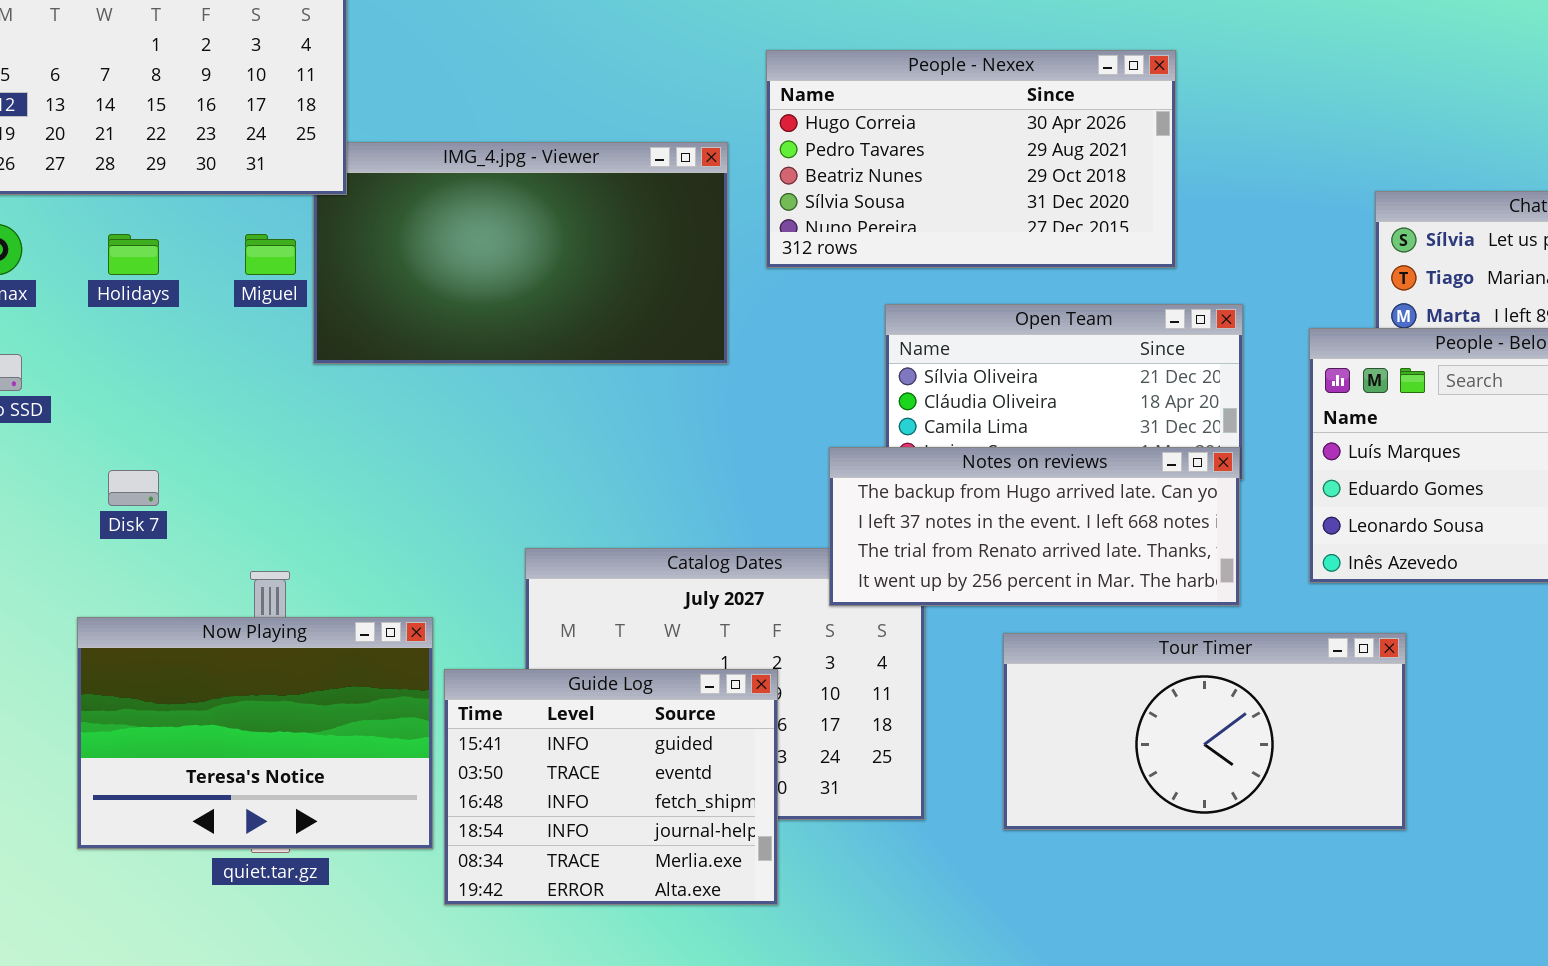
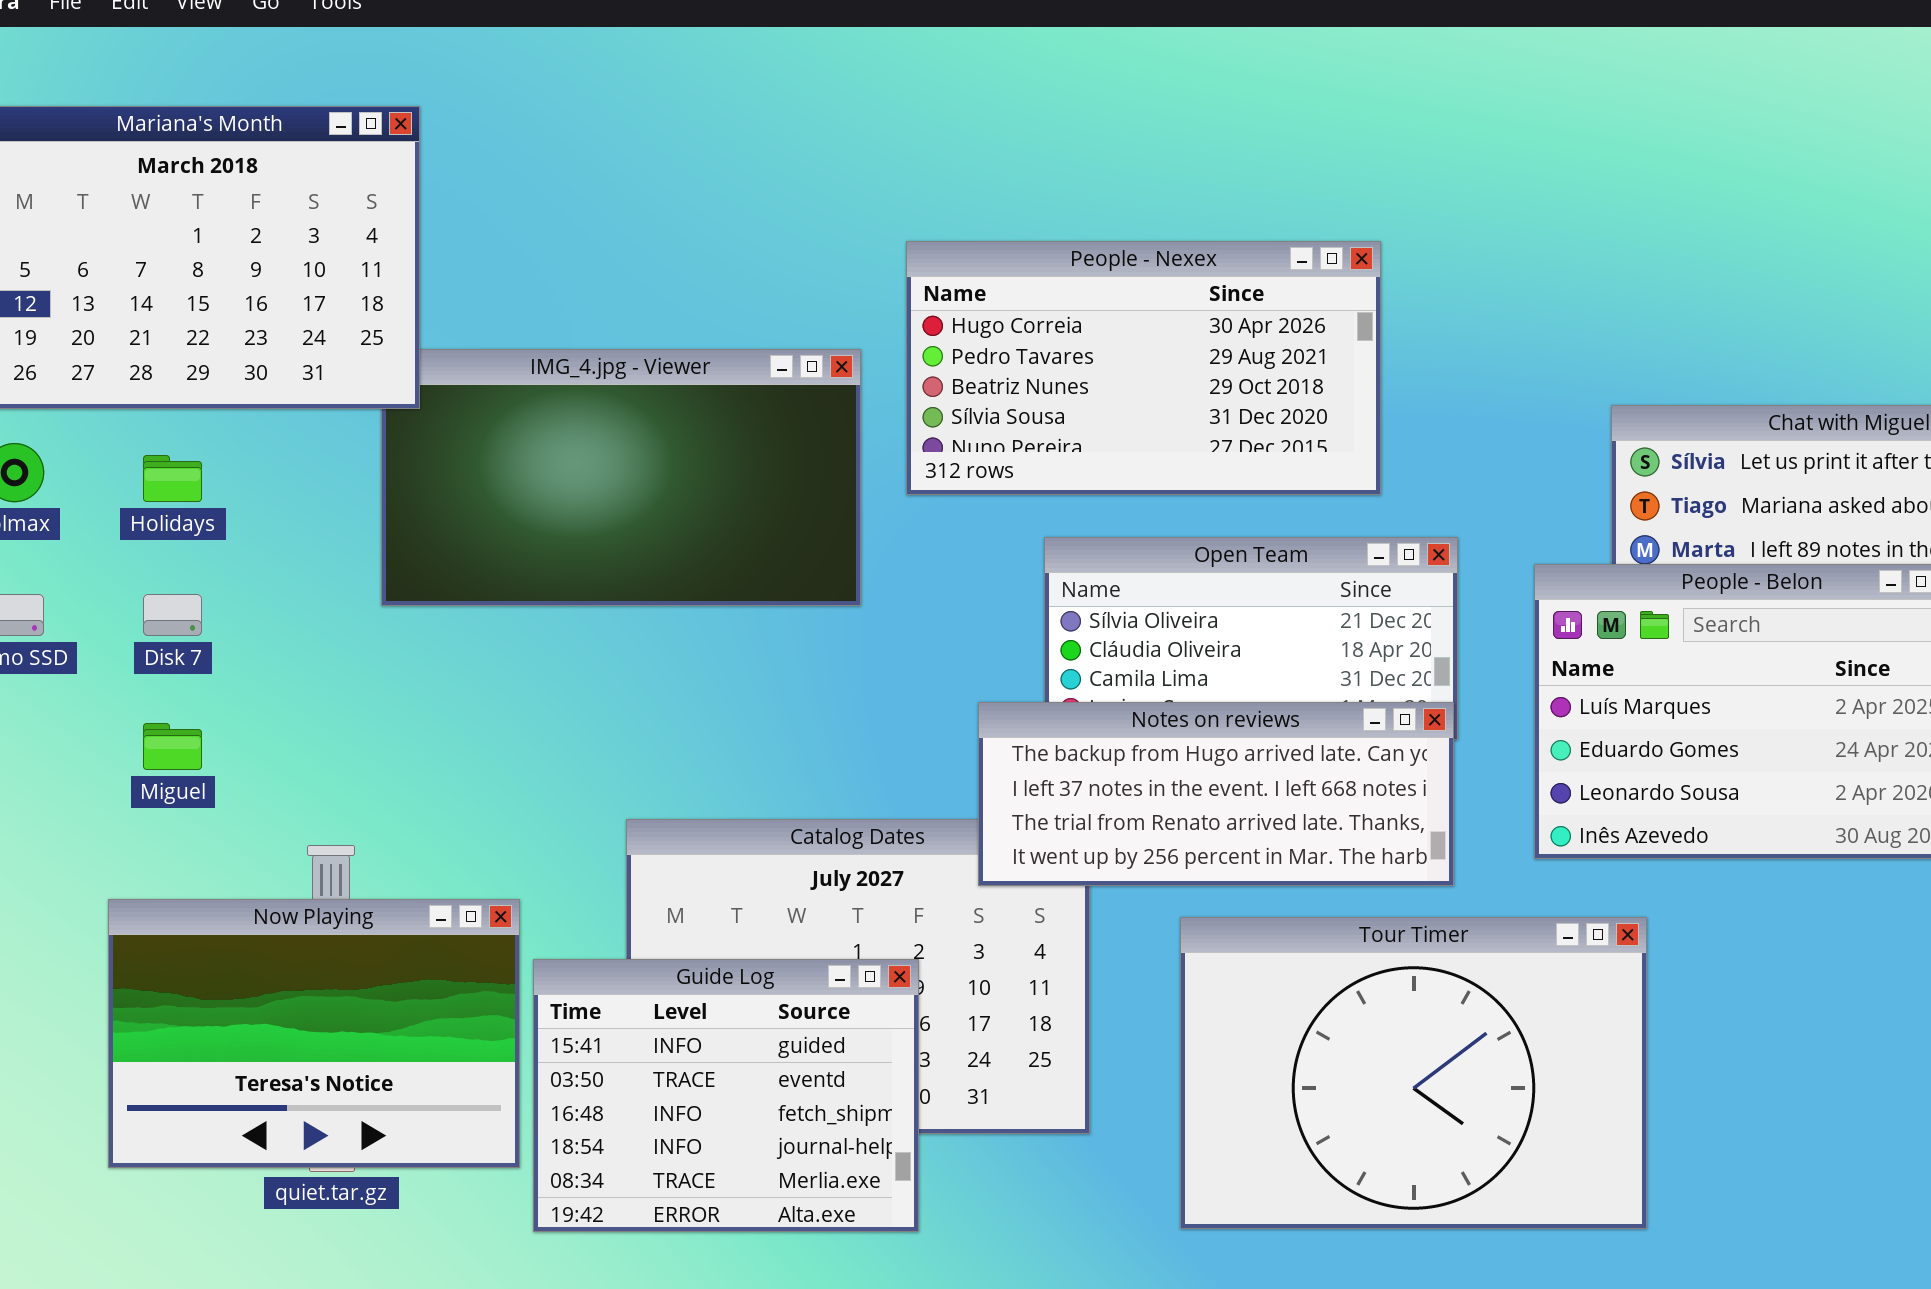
Miguel: [245,234,296,275] -> [143,723,202,770], moved
Disk 7: [108,470,159,506] -> [143,594,202,636], moved
Tour Timer: [1003,633,1406,830] -> [1180,917,1647,1229], resized

